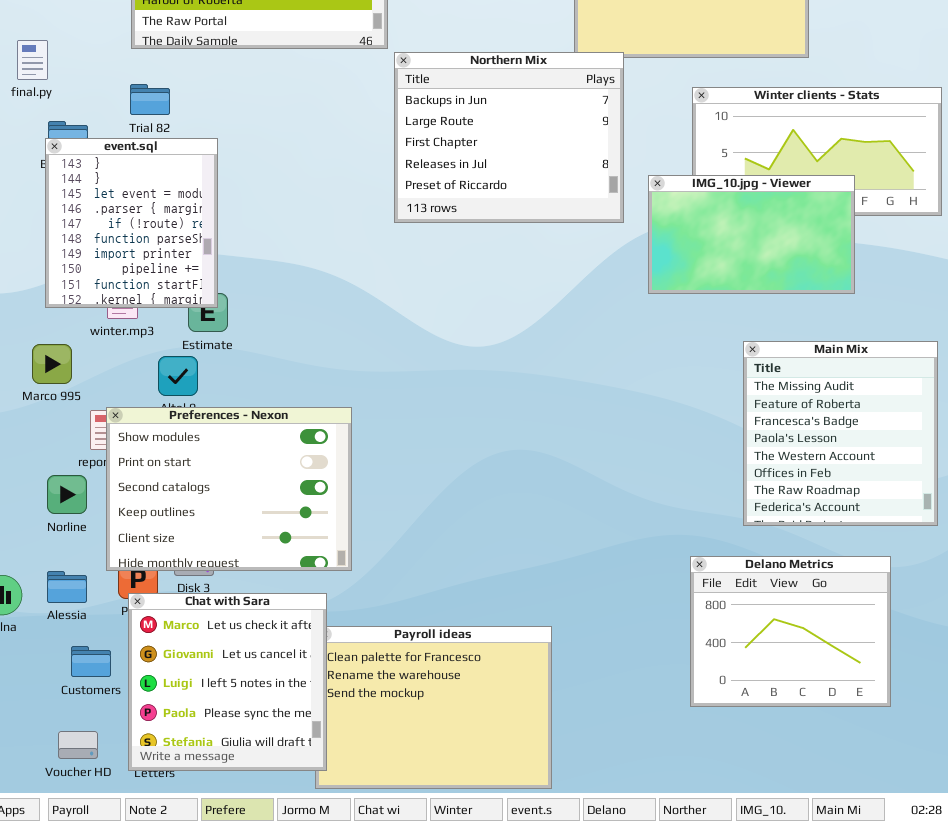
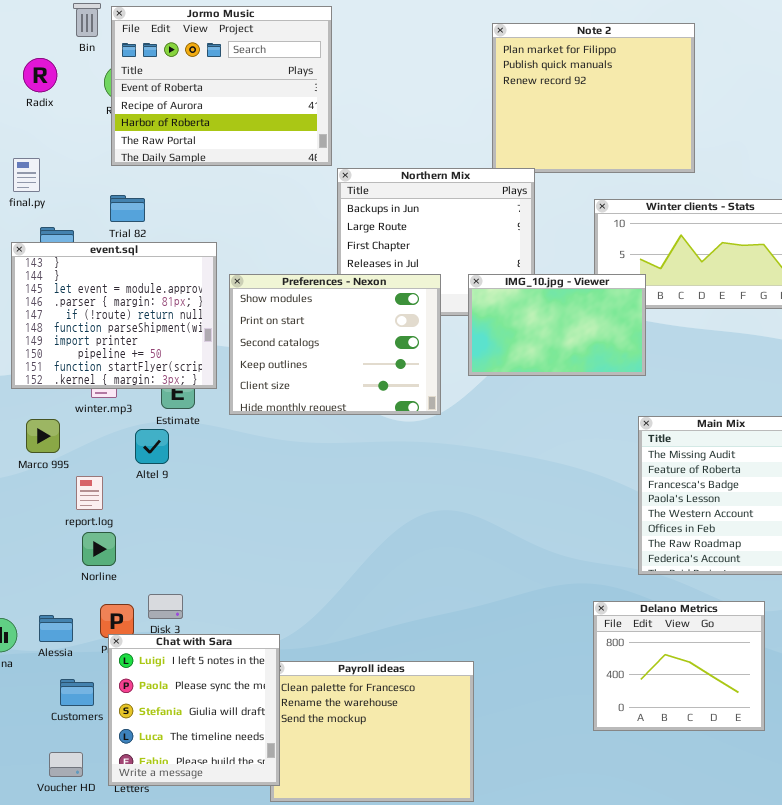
event.sql: [45,138,218,308] -> [11,242,217,389], moved, resized
IMG_10.jpg - Viewer: [648,175,855,294] -> [468,274,646,376], moved
Preferences - Nexon: [106,407,352,571] -> [229,274,441,415], moved
Norline: [47,475,87,514] -> [82,532,116,566], moved
Chat with Sara: [128,593,327,771] -> [108,634,280,786], scrolled down 2 rows

